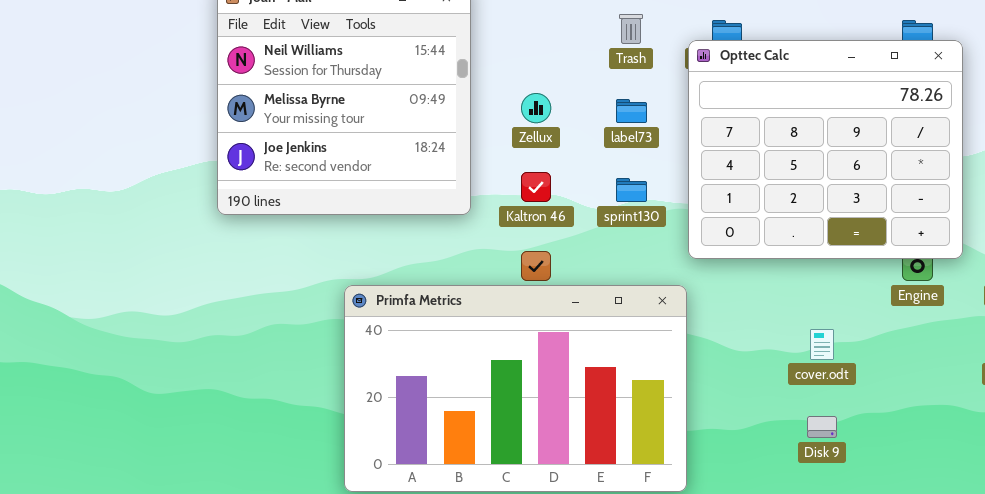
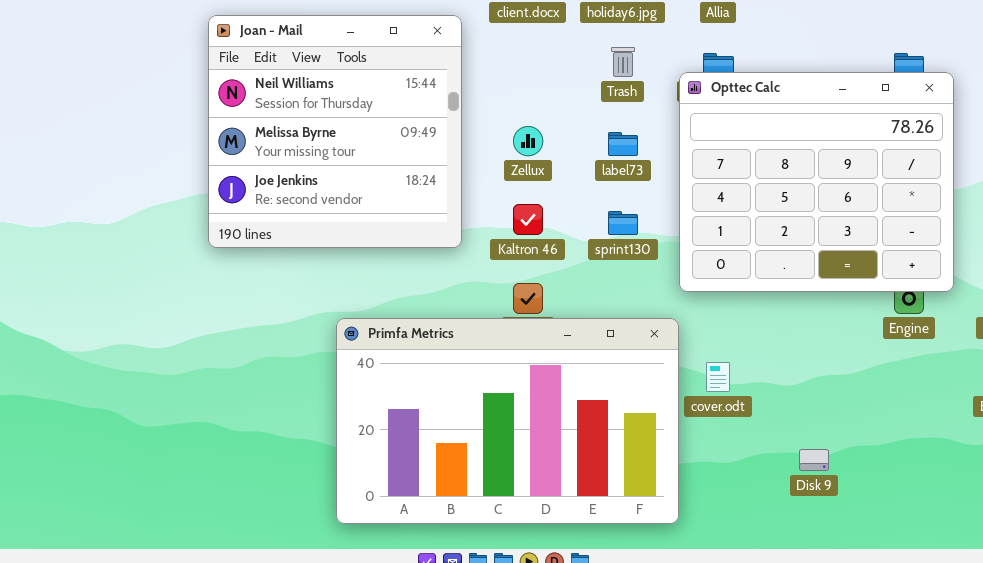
cover.odt: [810,329,834,360] -> [706,362,730,392], moved

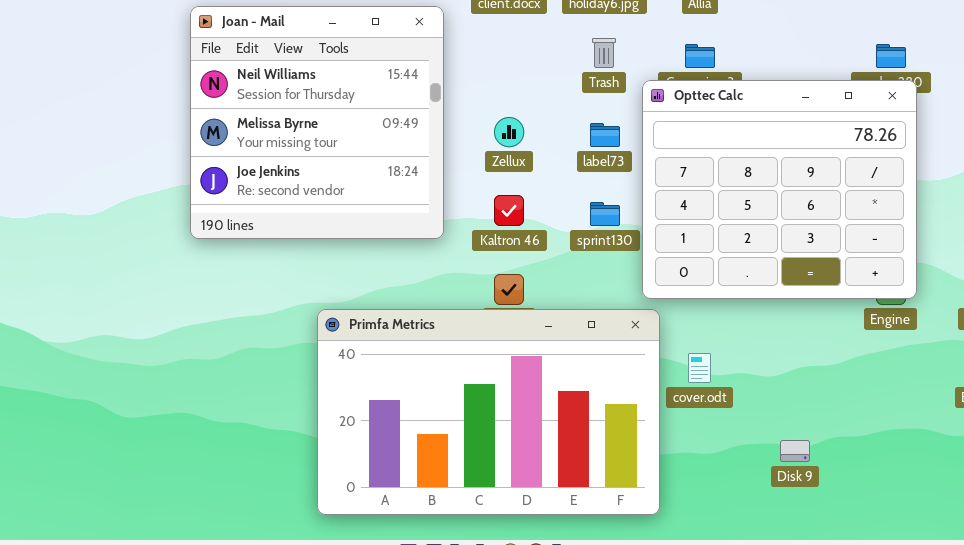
Opttec Calc: [679,72,954,292] -> [642,80,917,299], moved

